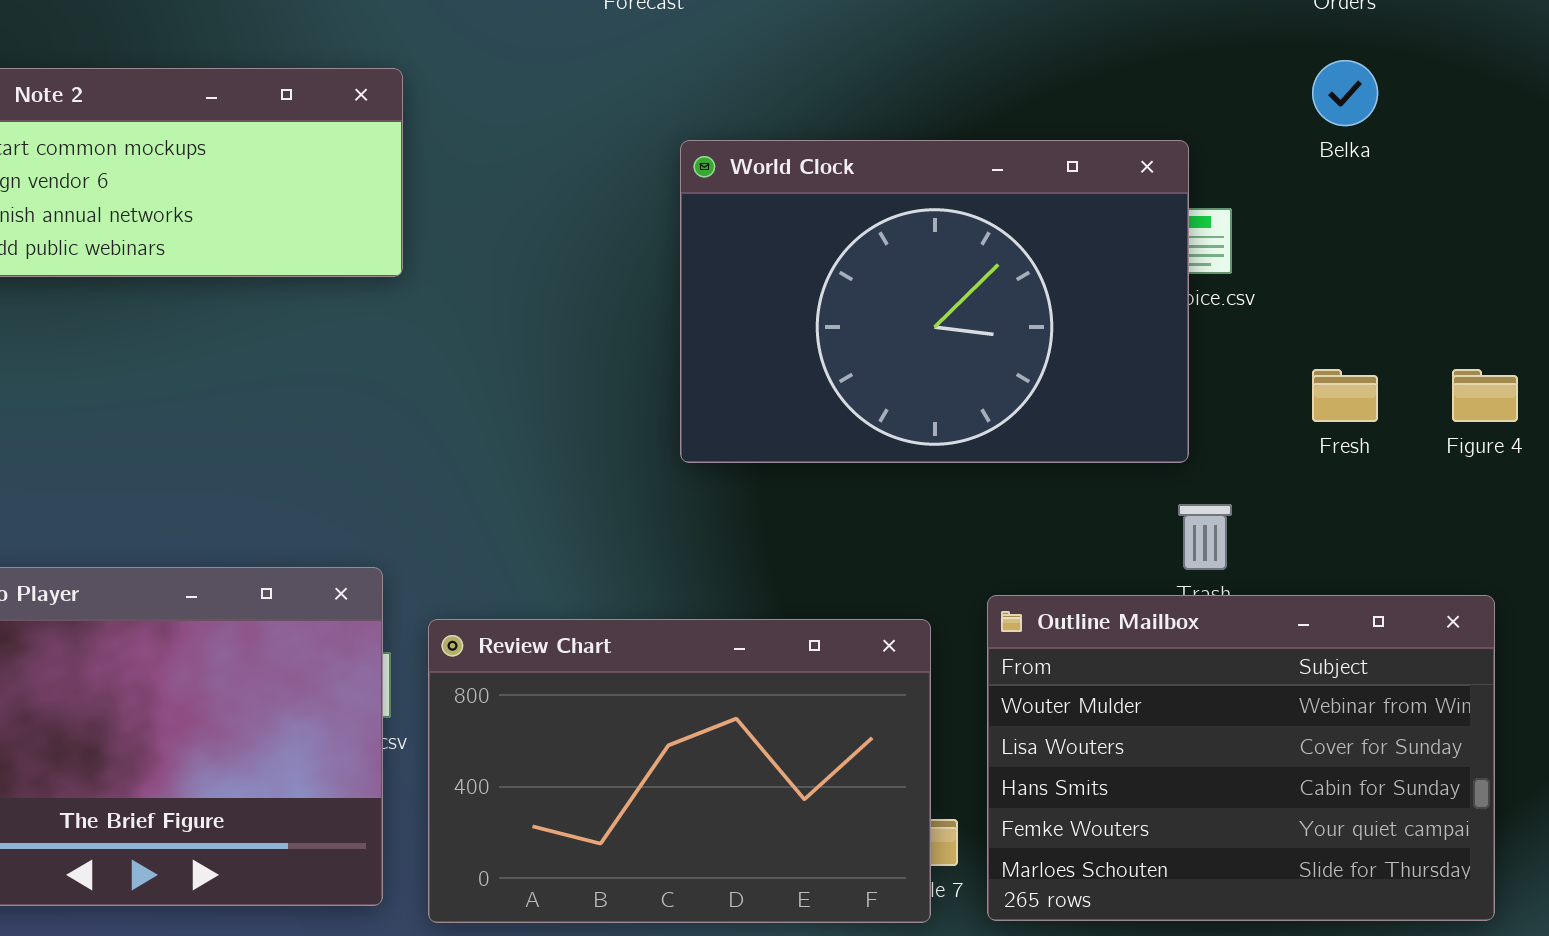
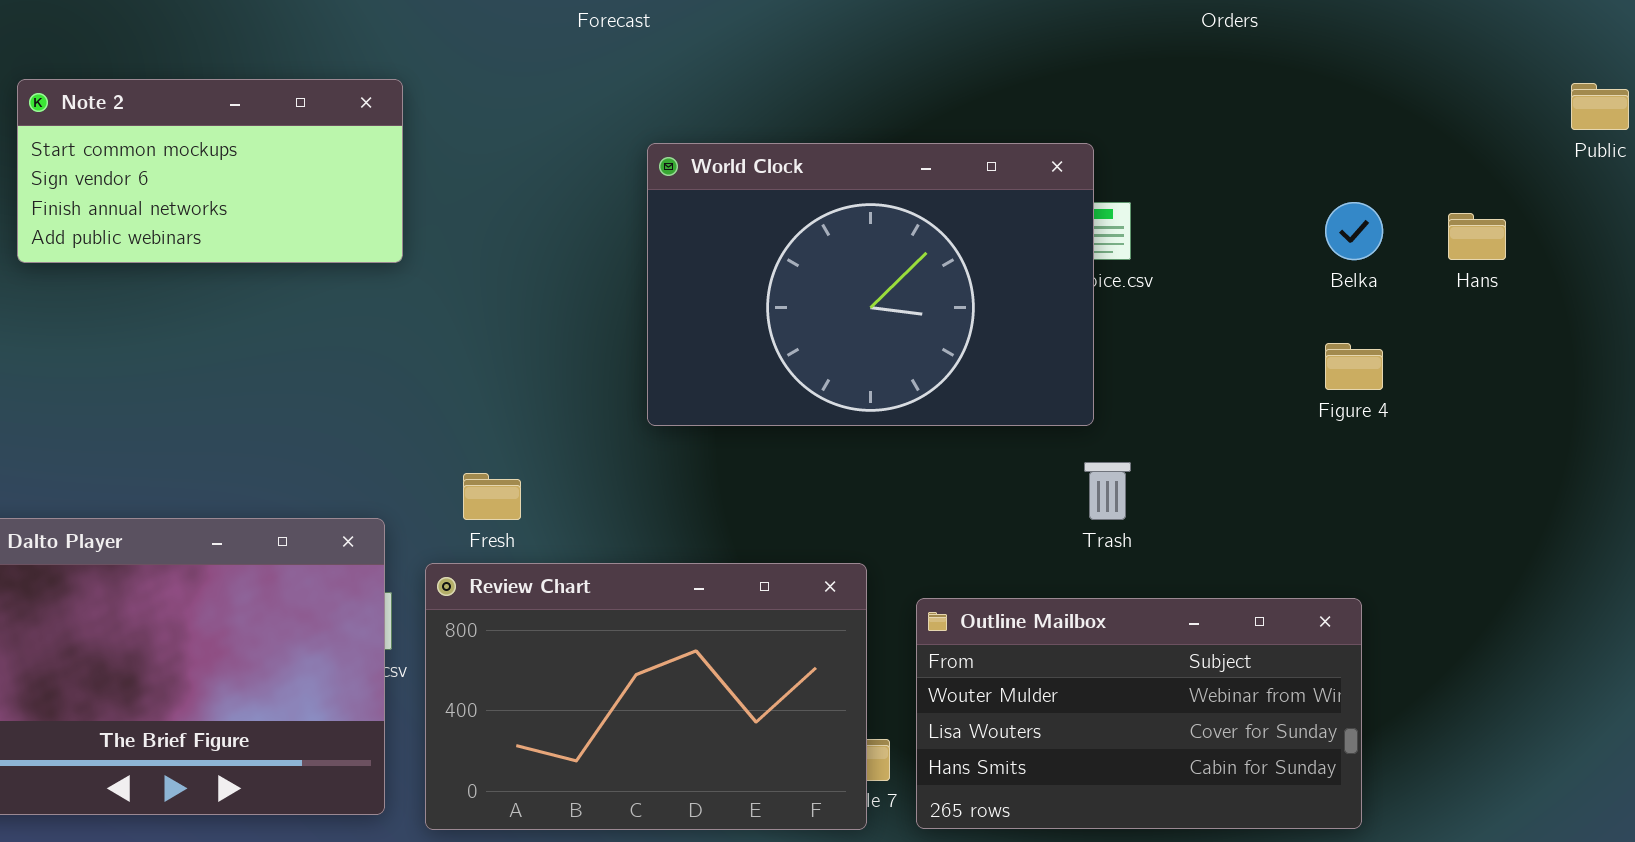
Belka: [1312,60,1378,126] -> [1325,202,1383,260], moved
Fresh: [1312,369,1378,422] -> [463,473,521,520], moved
Outline Mailbox: [987,595,1495,921] -> [916,598,1362,829], resized

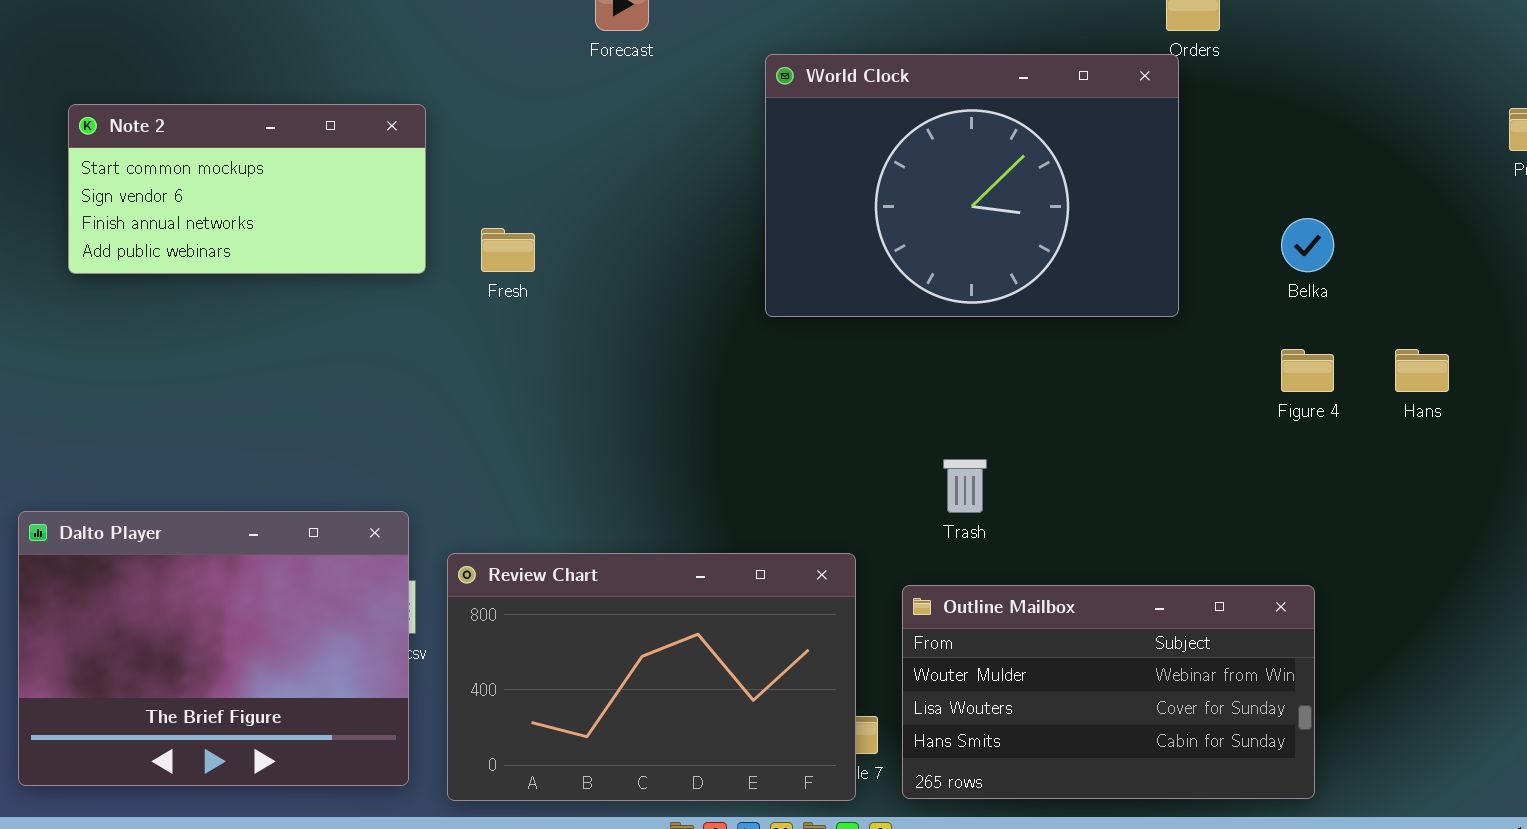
World Clock: [647,143,1094,426] -> [765,54,1179,317], moved
Hans: [1448,213,1506,260] -> [1395,349,1449,392], moved
Trash: [1084,462,1131,520] -> [943,459,987,513], moved
Fresh: [463,473,521,520] -> [481,228,535,272], moved

